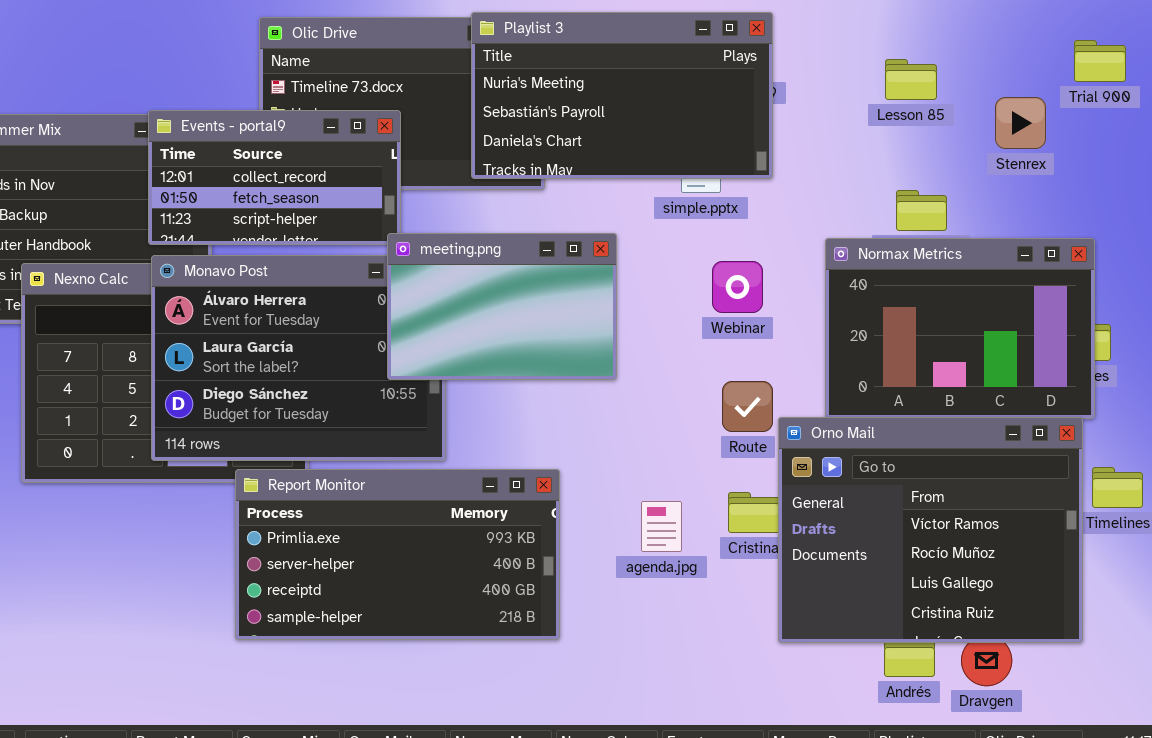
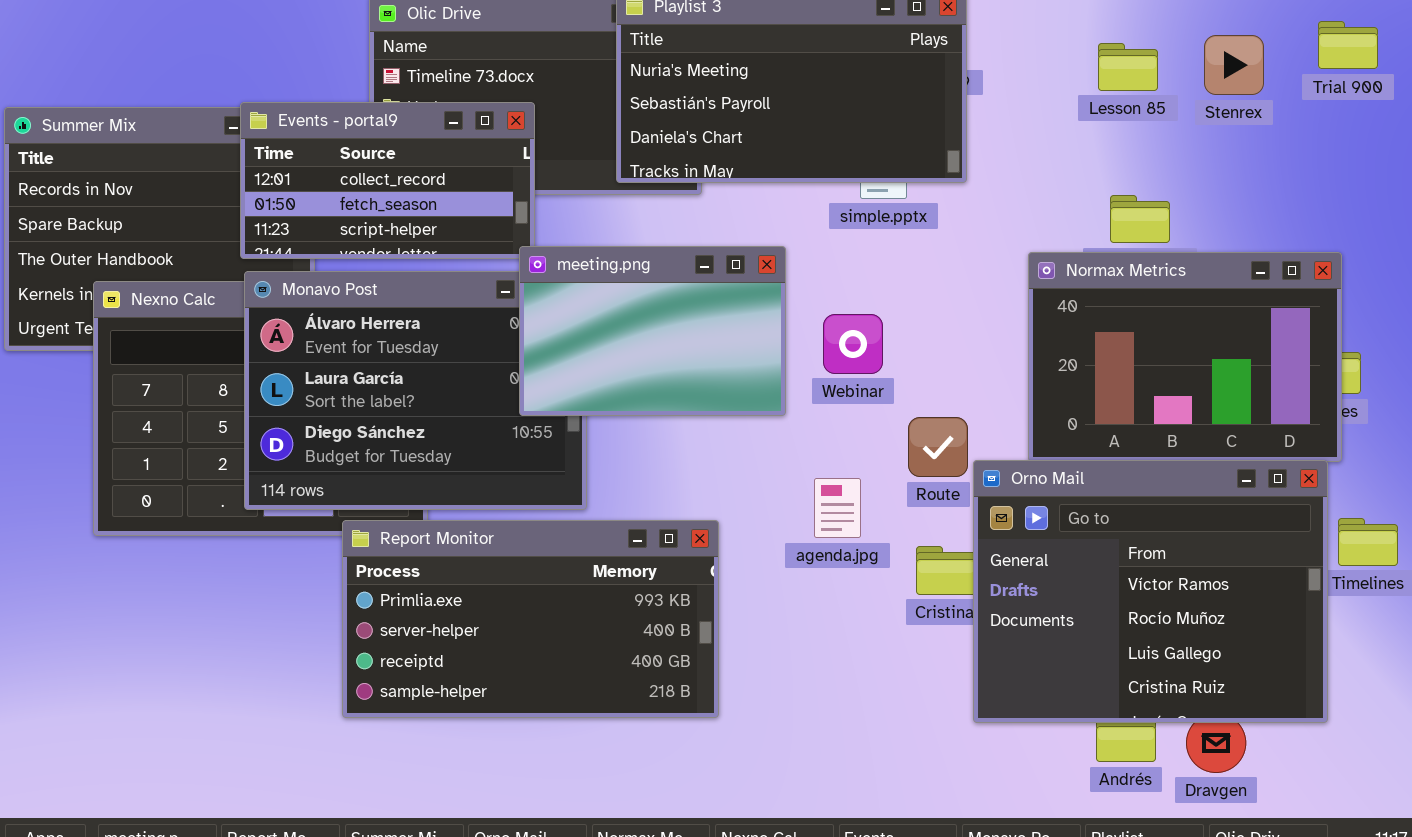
Stenrex: [995,97,1046,149] -> [1204,35,1264,95], moved
Webinar: [712,261,763,313] -> [823,314,883,374], moved
agenda.jpg: [641,501,682,552] -> [814,478,861,538], moved

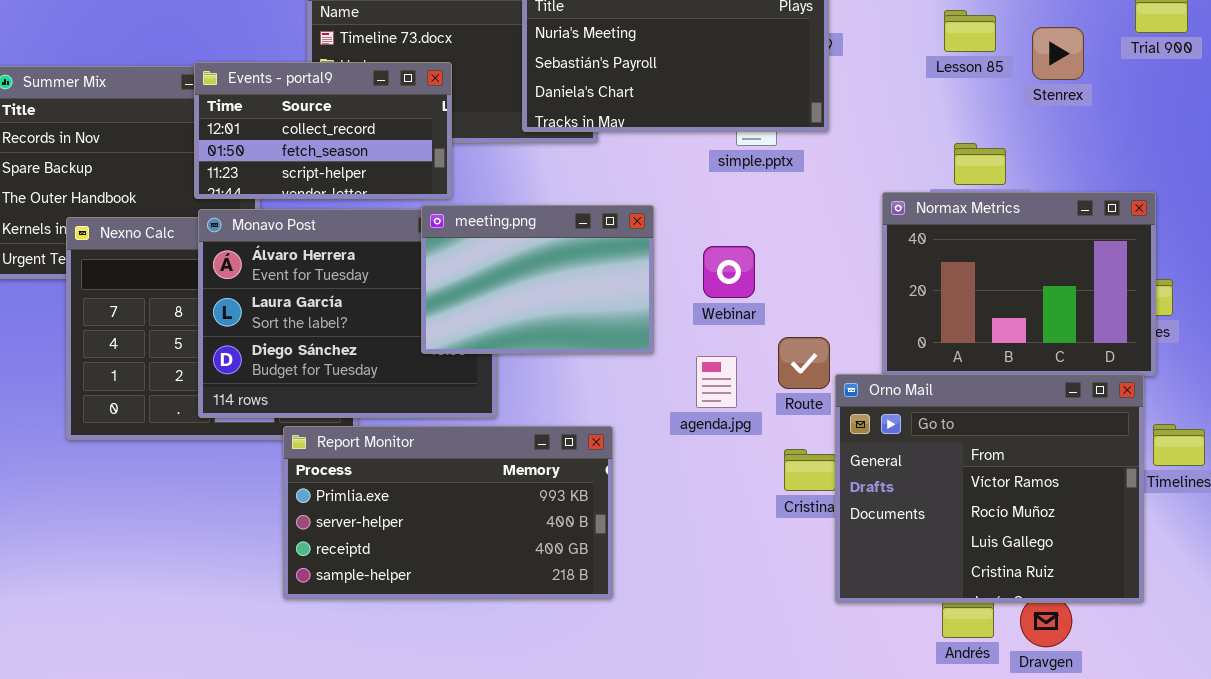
Stenrex: [1204,35,1264,95] -> [1032,27,1084,80], moved
meeting.png: [519,246,786,416] -> [421,205,654,354], moved
agenda.jpg: [814,478,861,538] -> [696,356,737,408], moved

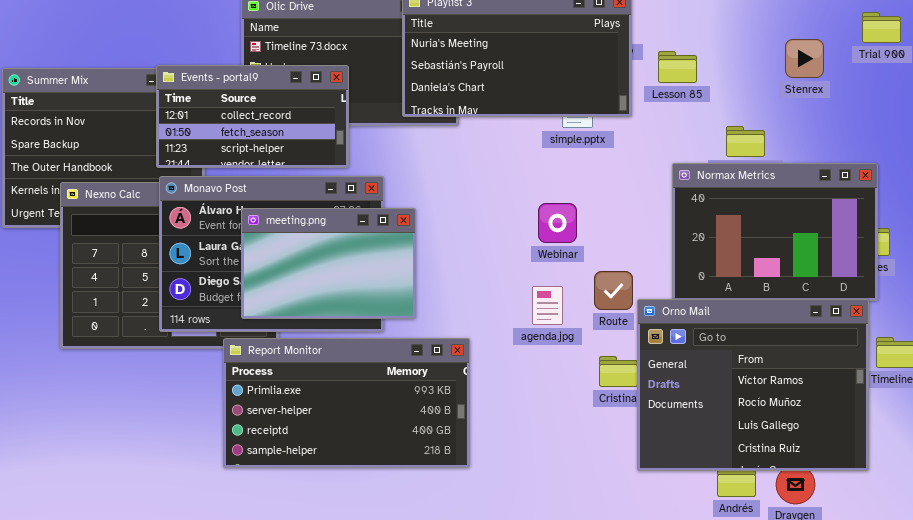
Lesson 85: [944,10,996,52] -> [658,51,697,83], moved
meeting.png: [421,205,654,354] -> [241,208,416,319], moved

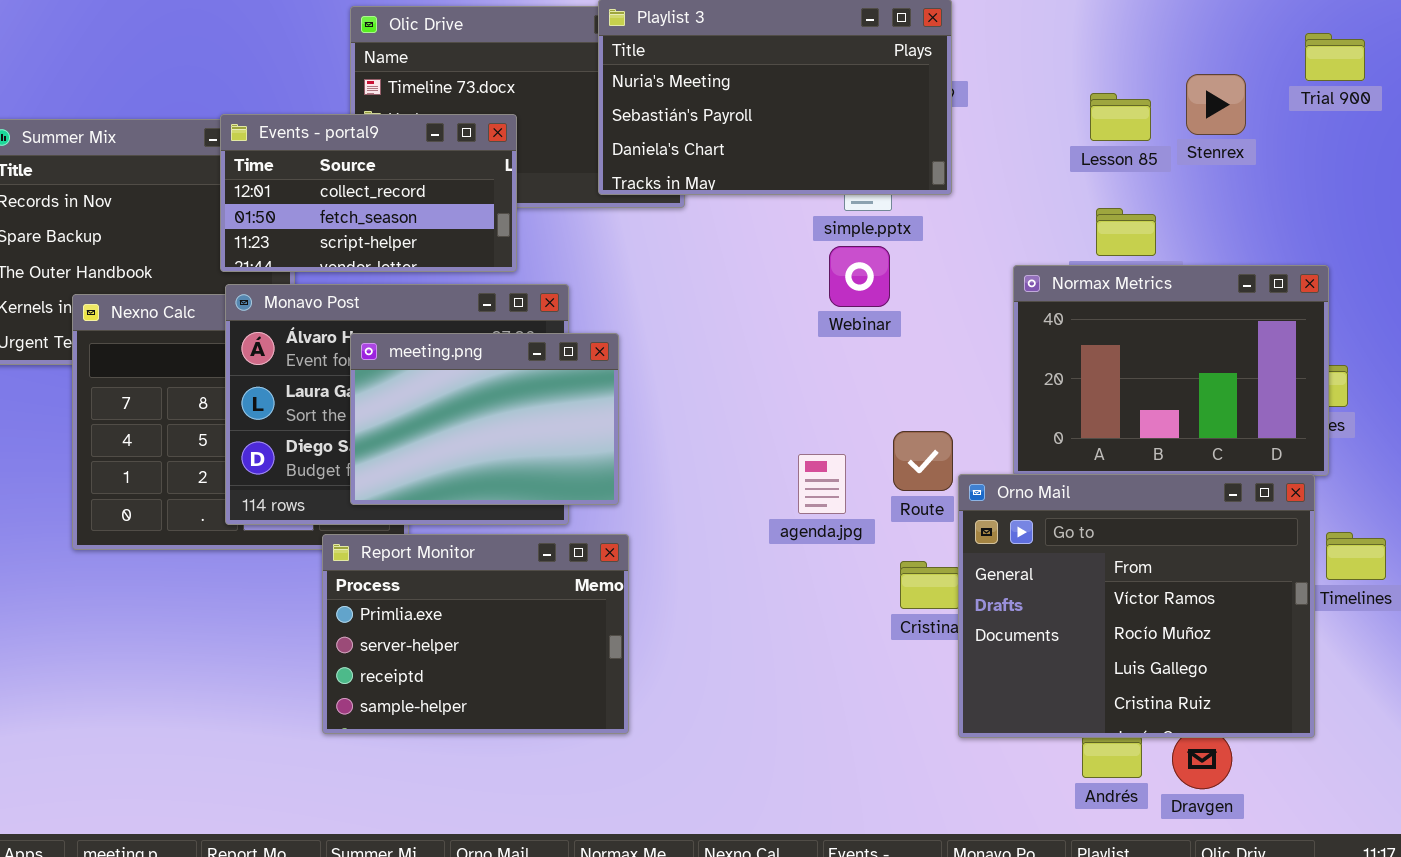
Lesson 85: [658,51,697,83] -> [1090,93,1151,141], moved
Webinar: [538,203,577,243] -> [829,246,890,307], moved
Report Monitor: [223,338,470,468] -> [322,534,629,734], resized

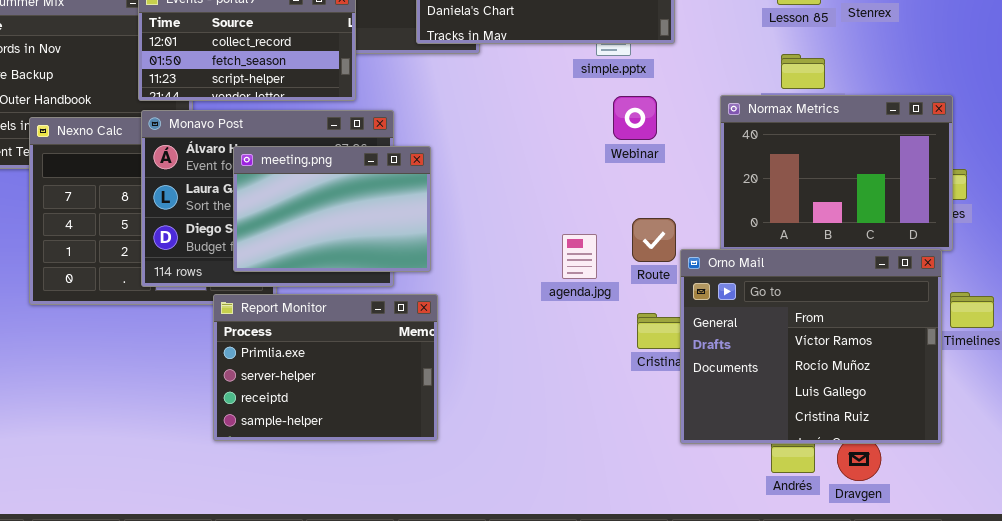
Webinar: [829,246,890,307] -> [613,96,657,140], moved

